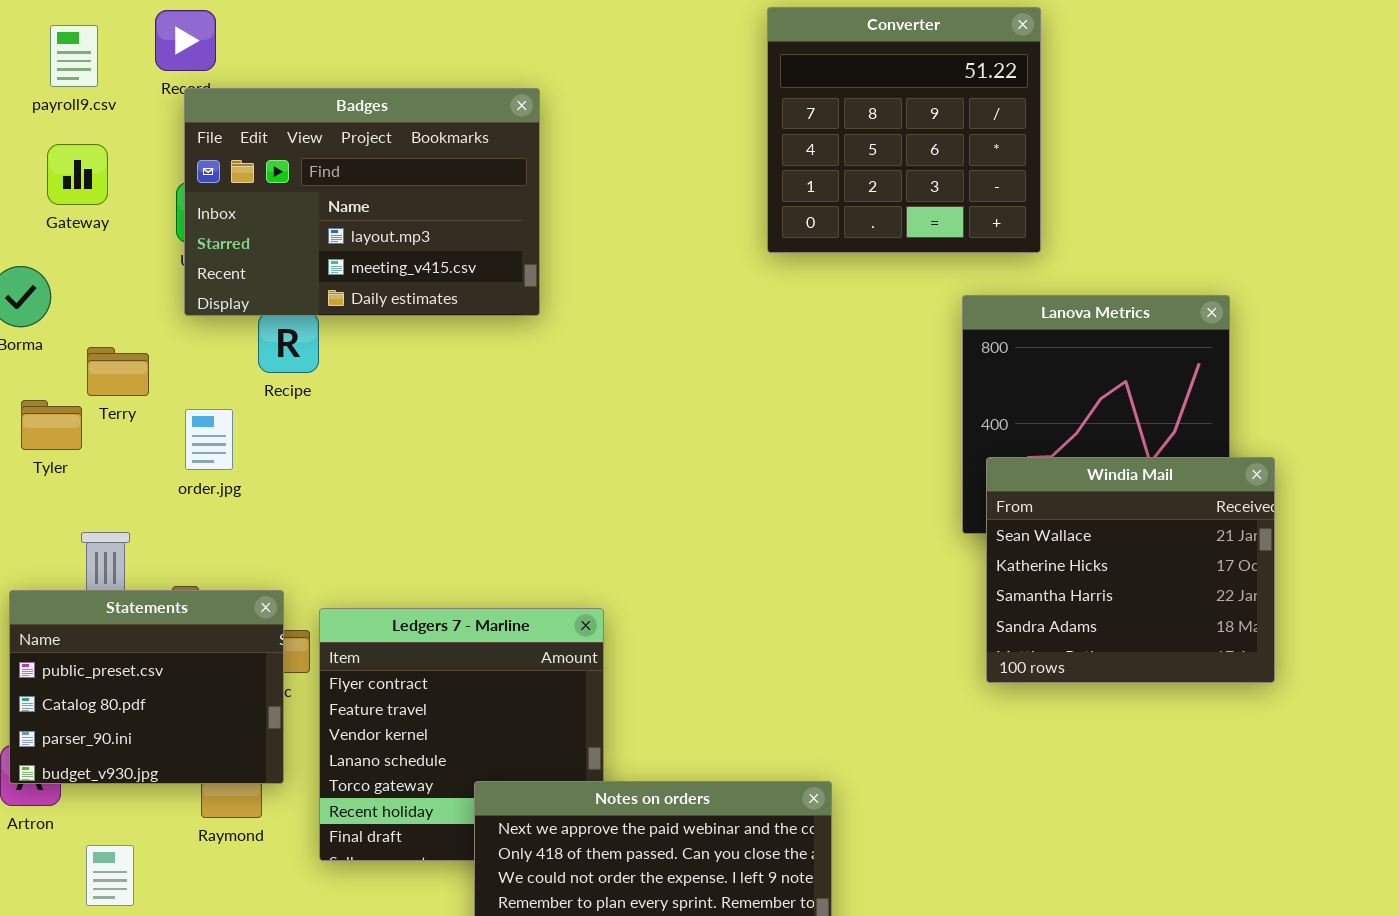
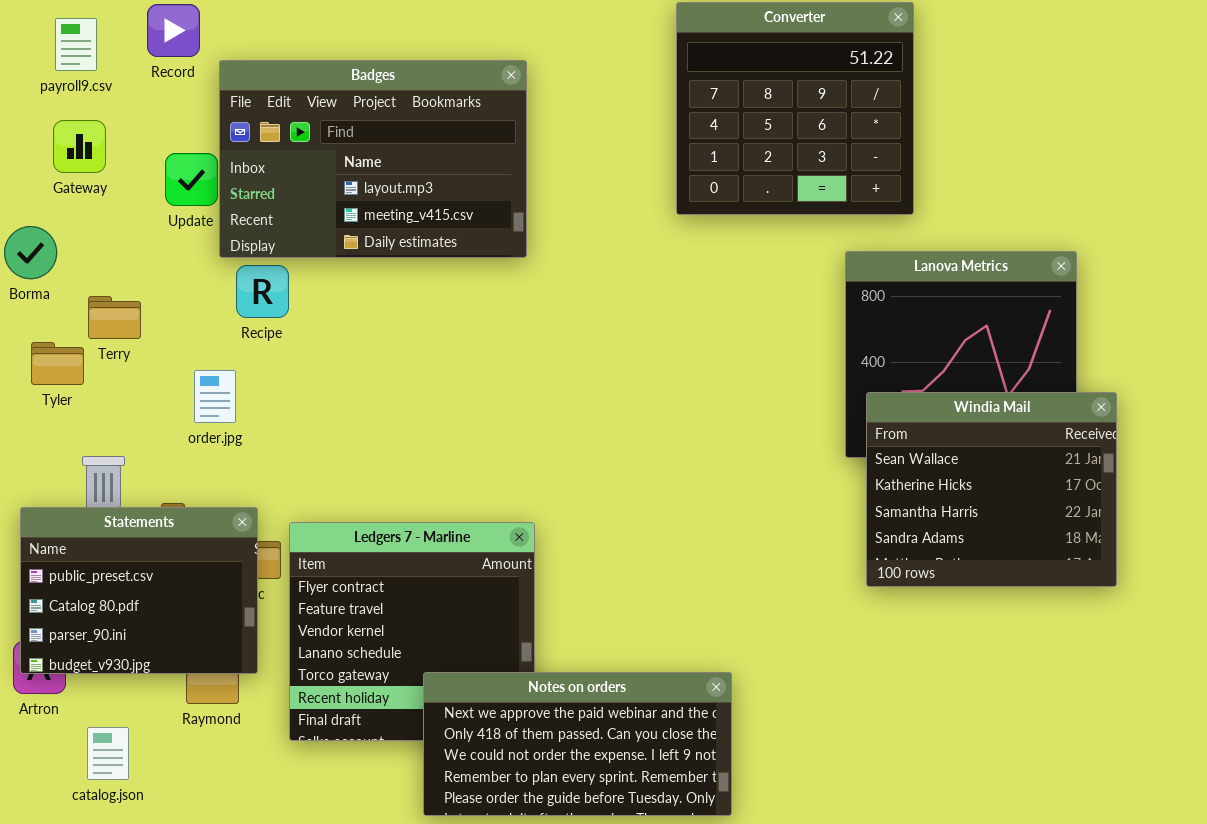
Badges: [184,88,540,316] -> [219,60,527,258], moved
order.jpg: [185,409,233,470] -> [194,370,236,423], moved

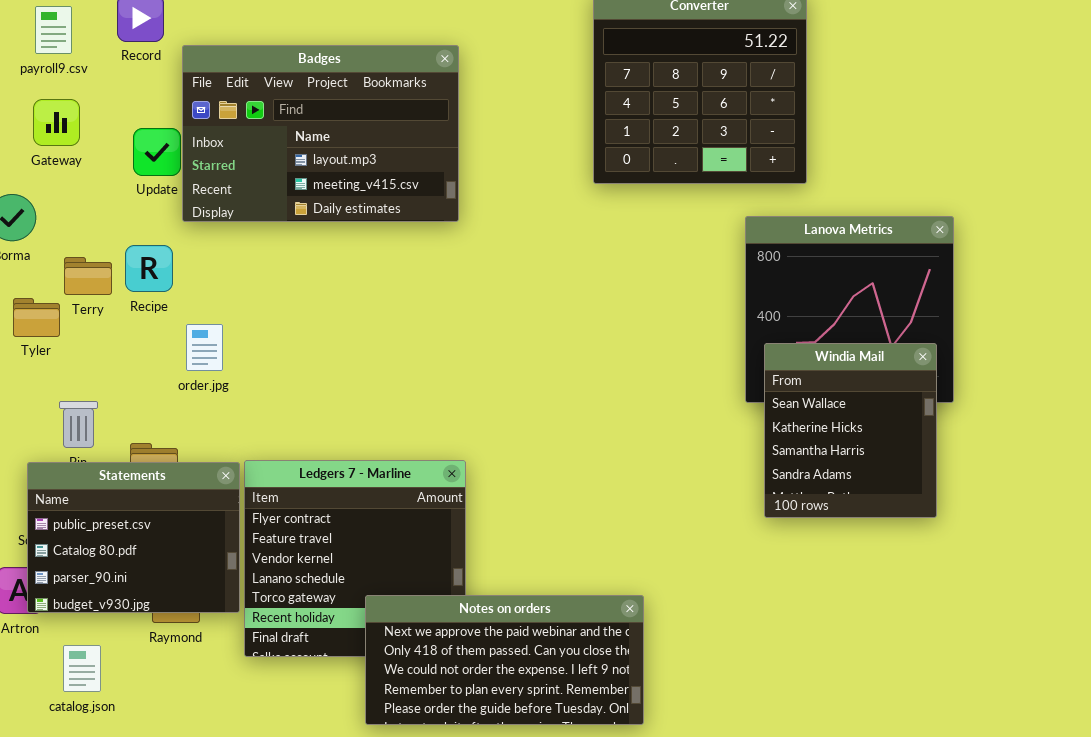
Recipe: [236,265,289,318] -> [125,245,173,292], moved
order.jpg: [194,370,236,423] -> [186,324,223,371], moved
Windia Mail: [866,392,1117,587] -> [764,343,937,518], resized
Statements: [20,507,258,674] -> [27,462,240,613], moved

